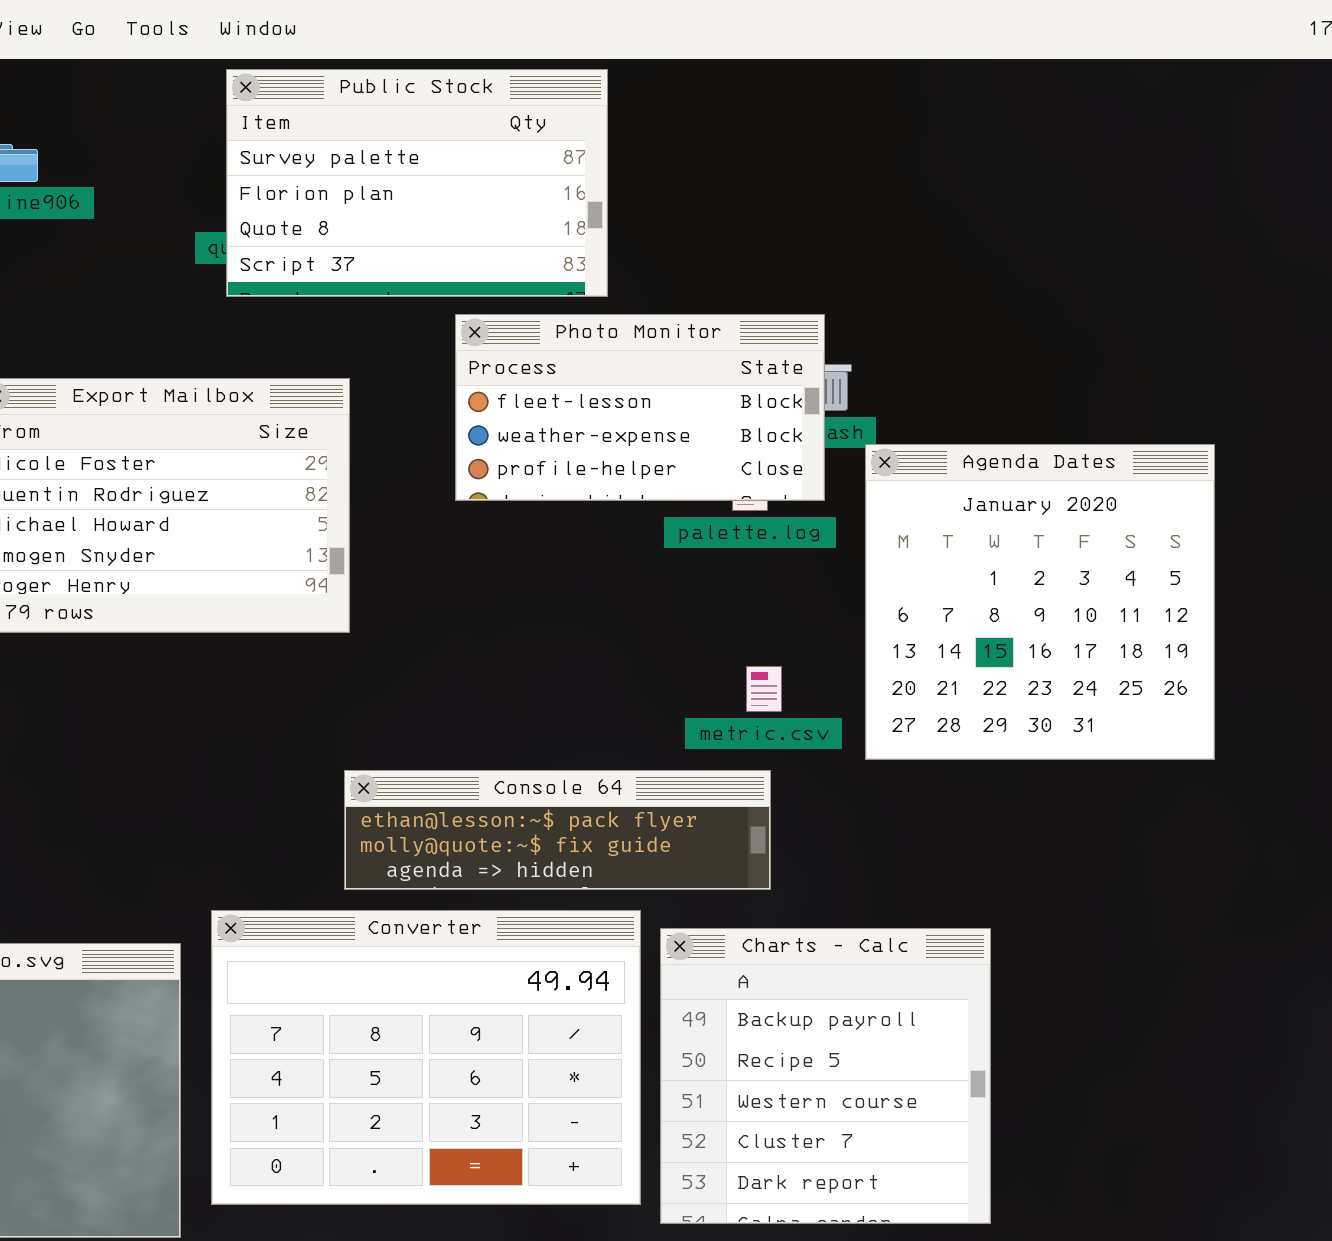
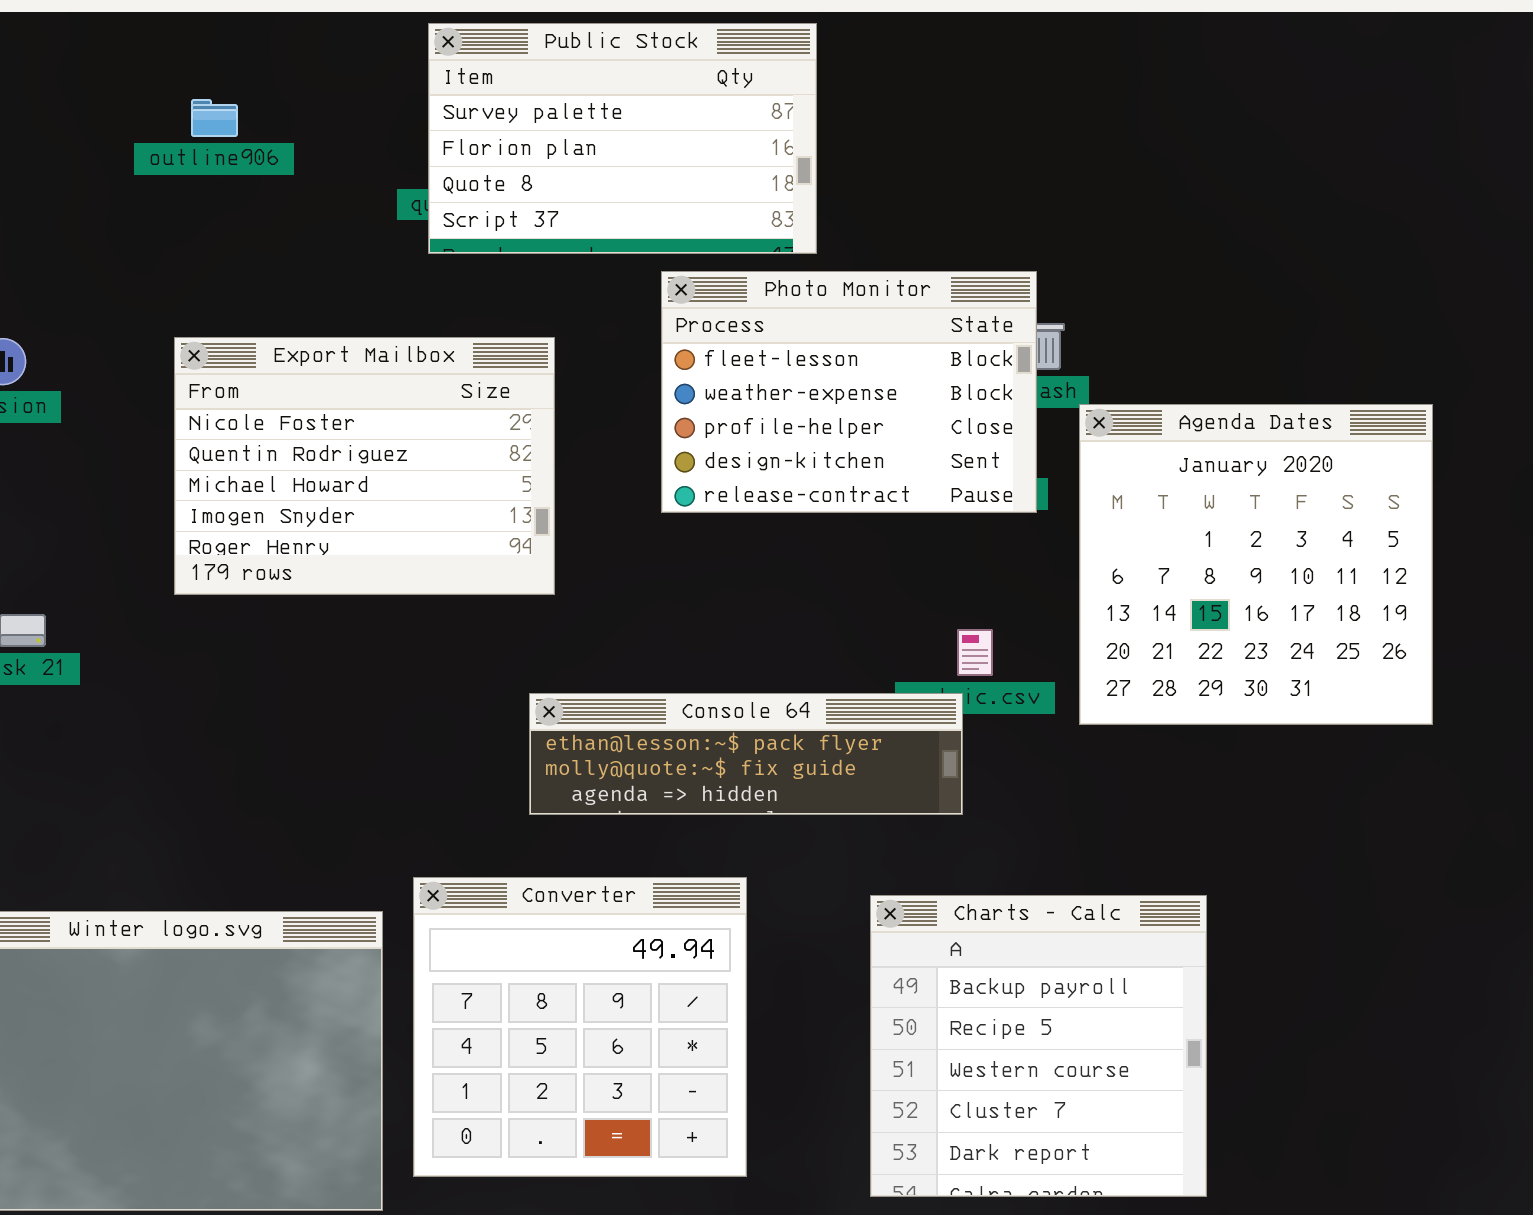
Photo Monitor: [455,314,825,501] -> [661,271,1037,513], resized
Console 64: [344,770,771,890] -> [529,693,963,815], moved
Converter: [211,910,641,1205] -> [413,877,747,1177], resized

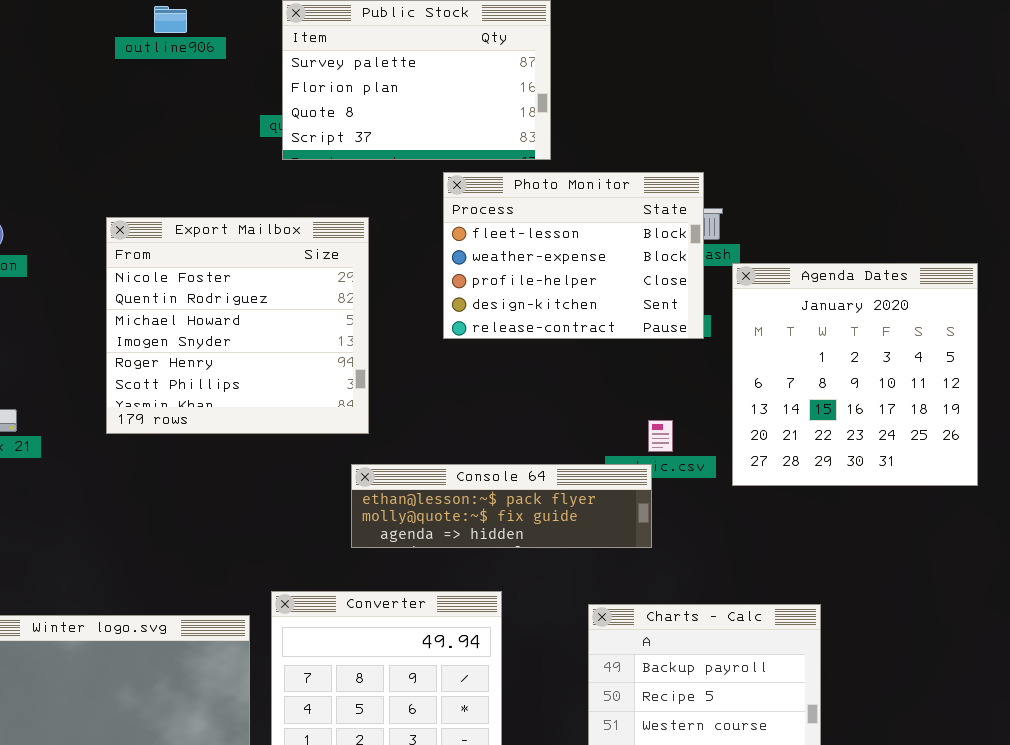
outline906: [191,99,238,137] -> [154,6,187,33], moved
Export Mailbox: [174,337,555,595] -> [106,217,369,434], resized

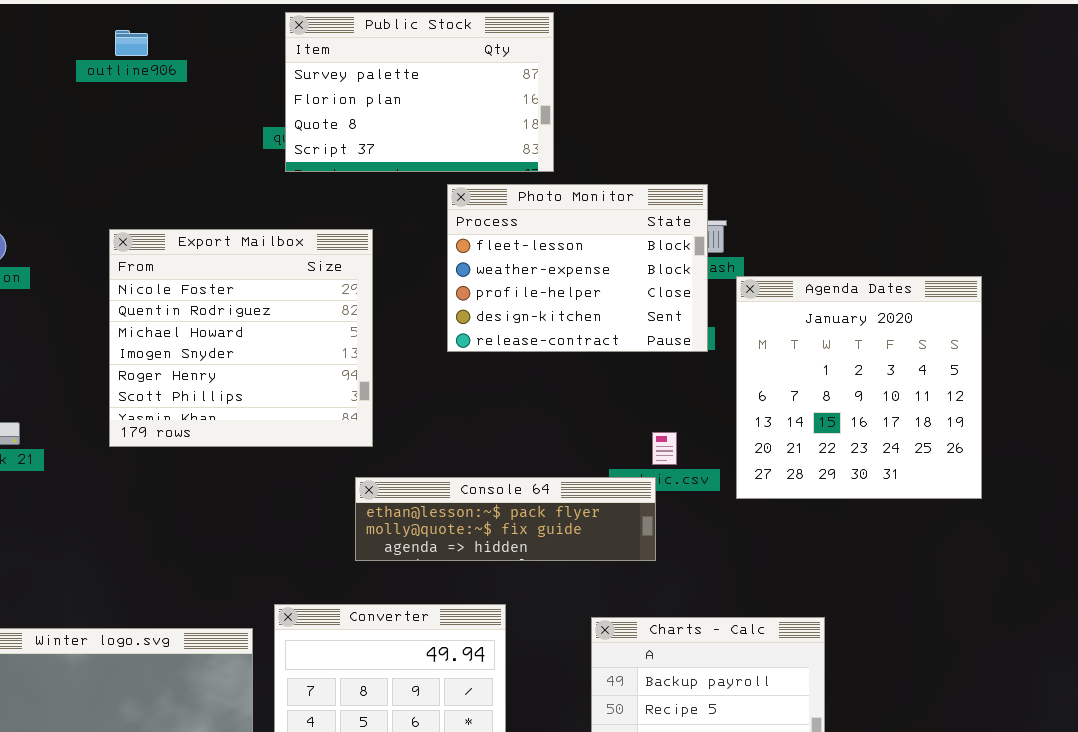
outline906: [154,6,187,33] -> [115,30,148,56], moved

